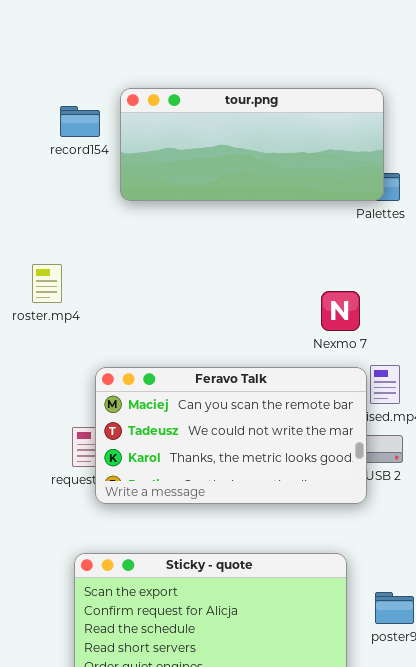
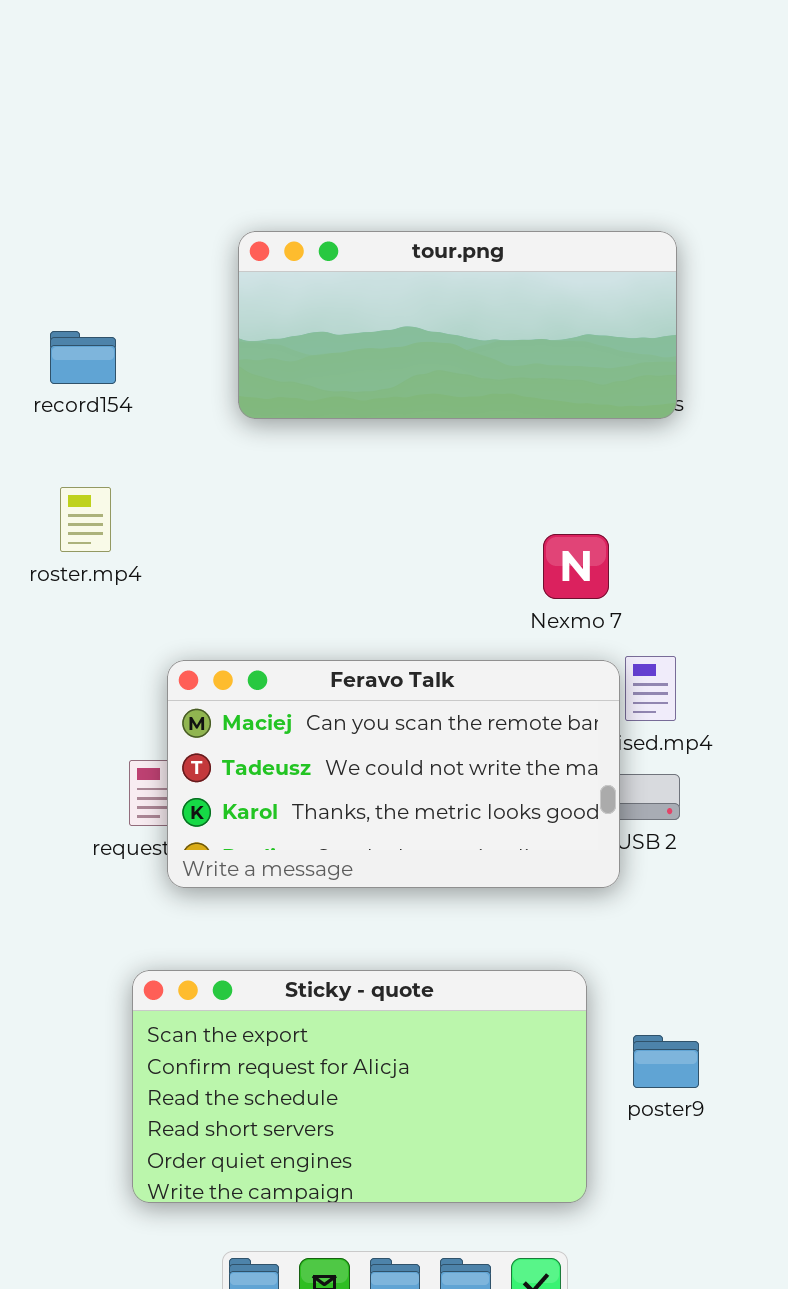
tour.png: [120,88,384,201] -> [238,231,677,419], moved
record154: [60,106,100,137] -> [50,331,116,384], moved

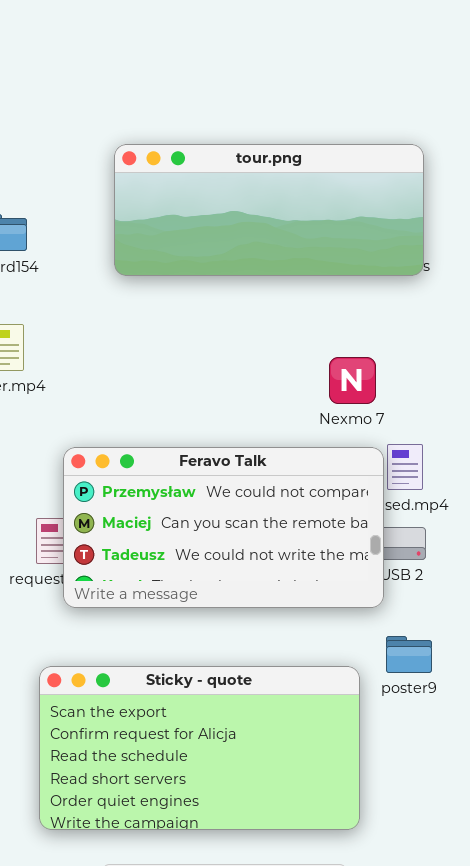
Feravo Talk: [167,660,620,888] -> [63,447,384,608], scrolled up 1 row
poster9: [633,1035,699,1088] -> [386,636,432,673], moved

